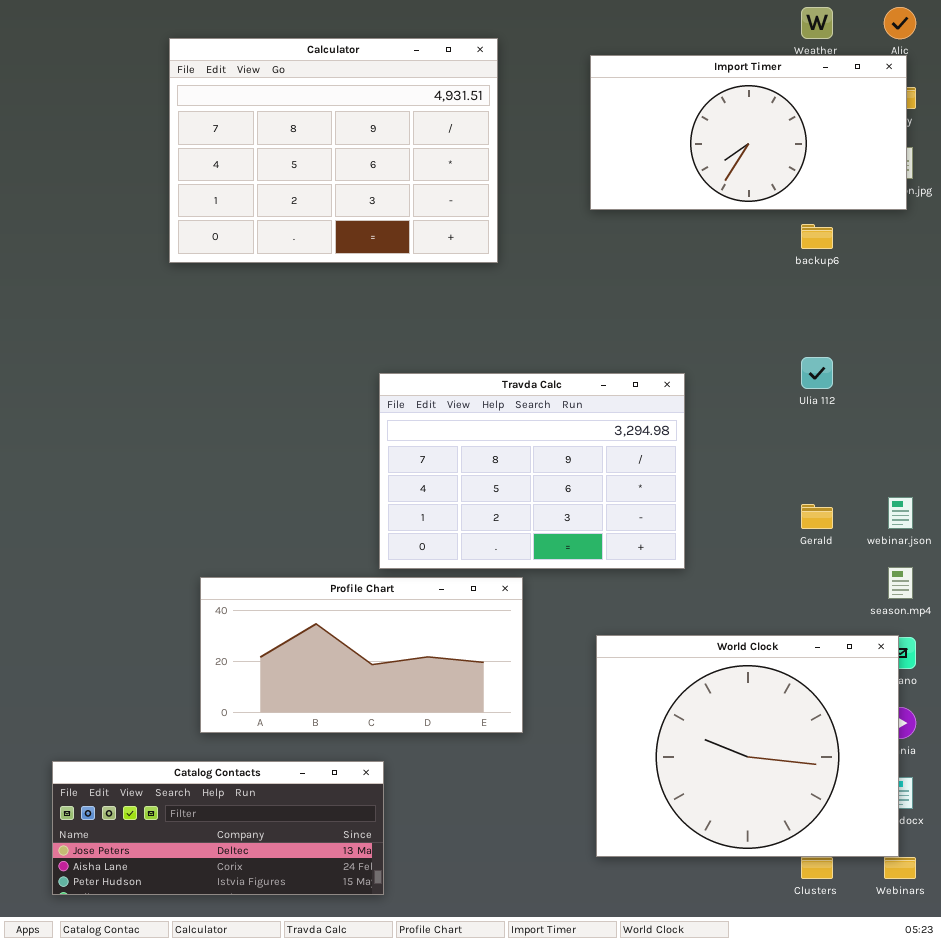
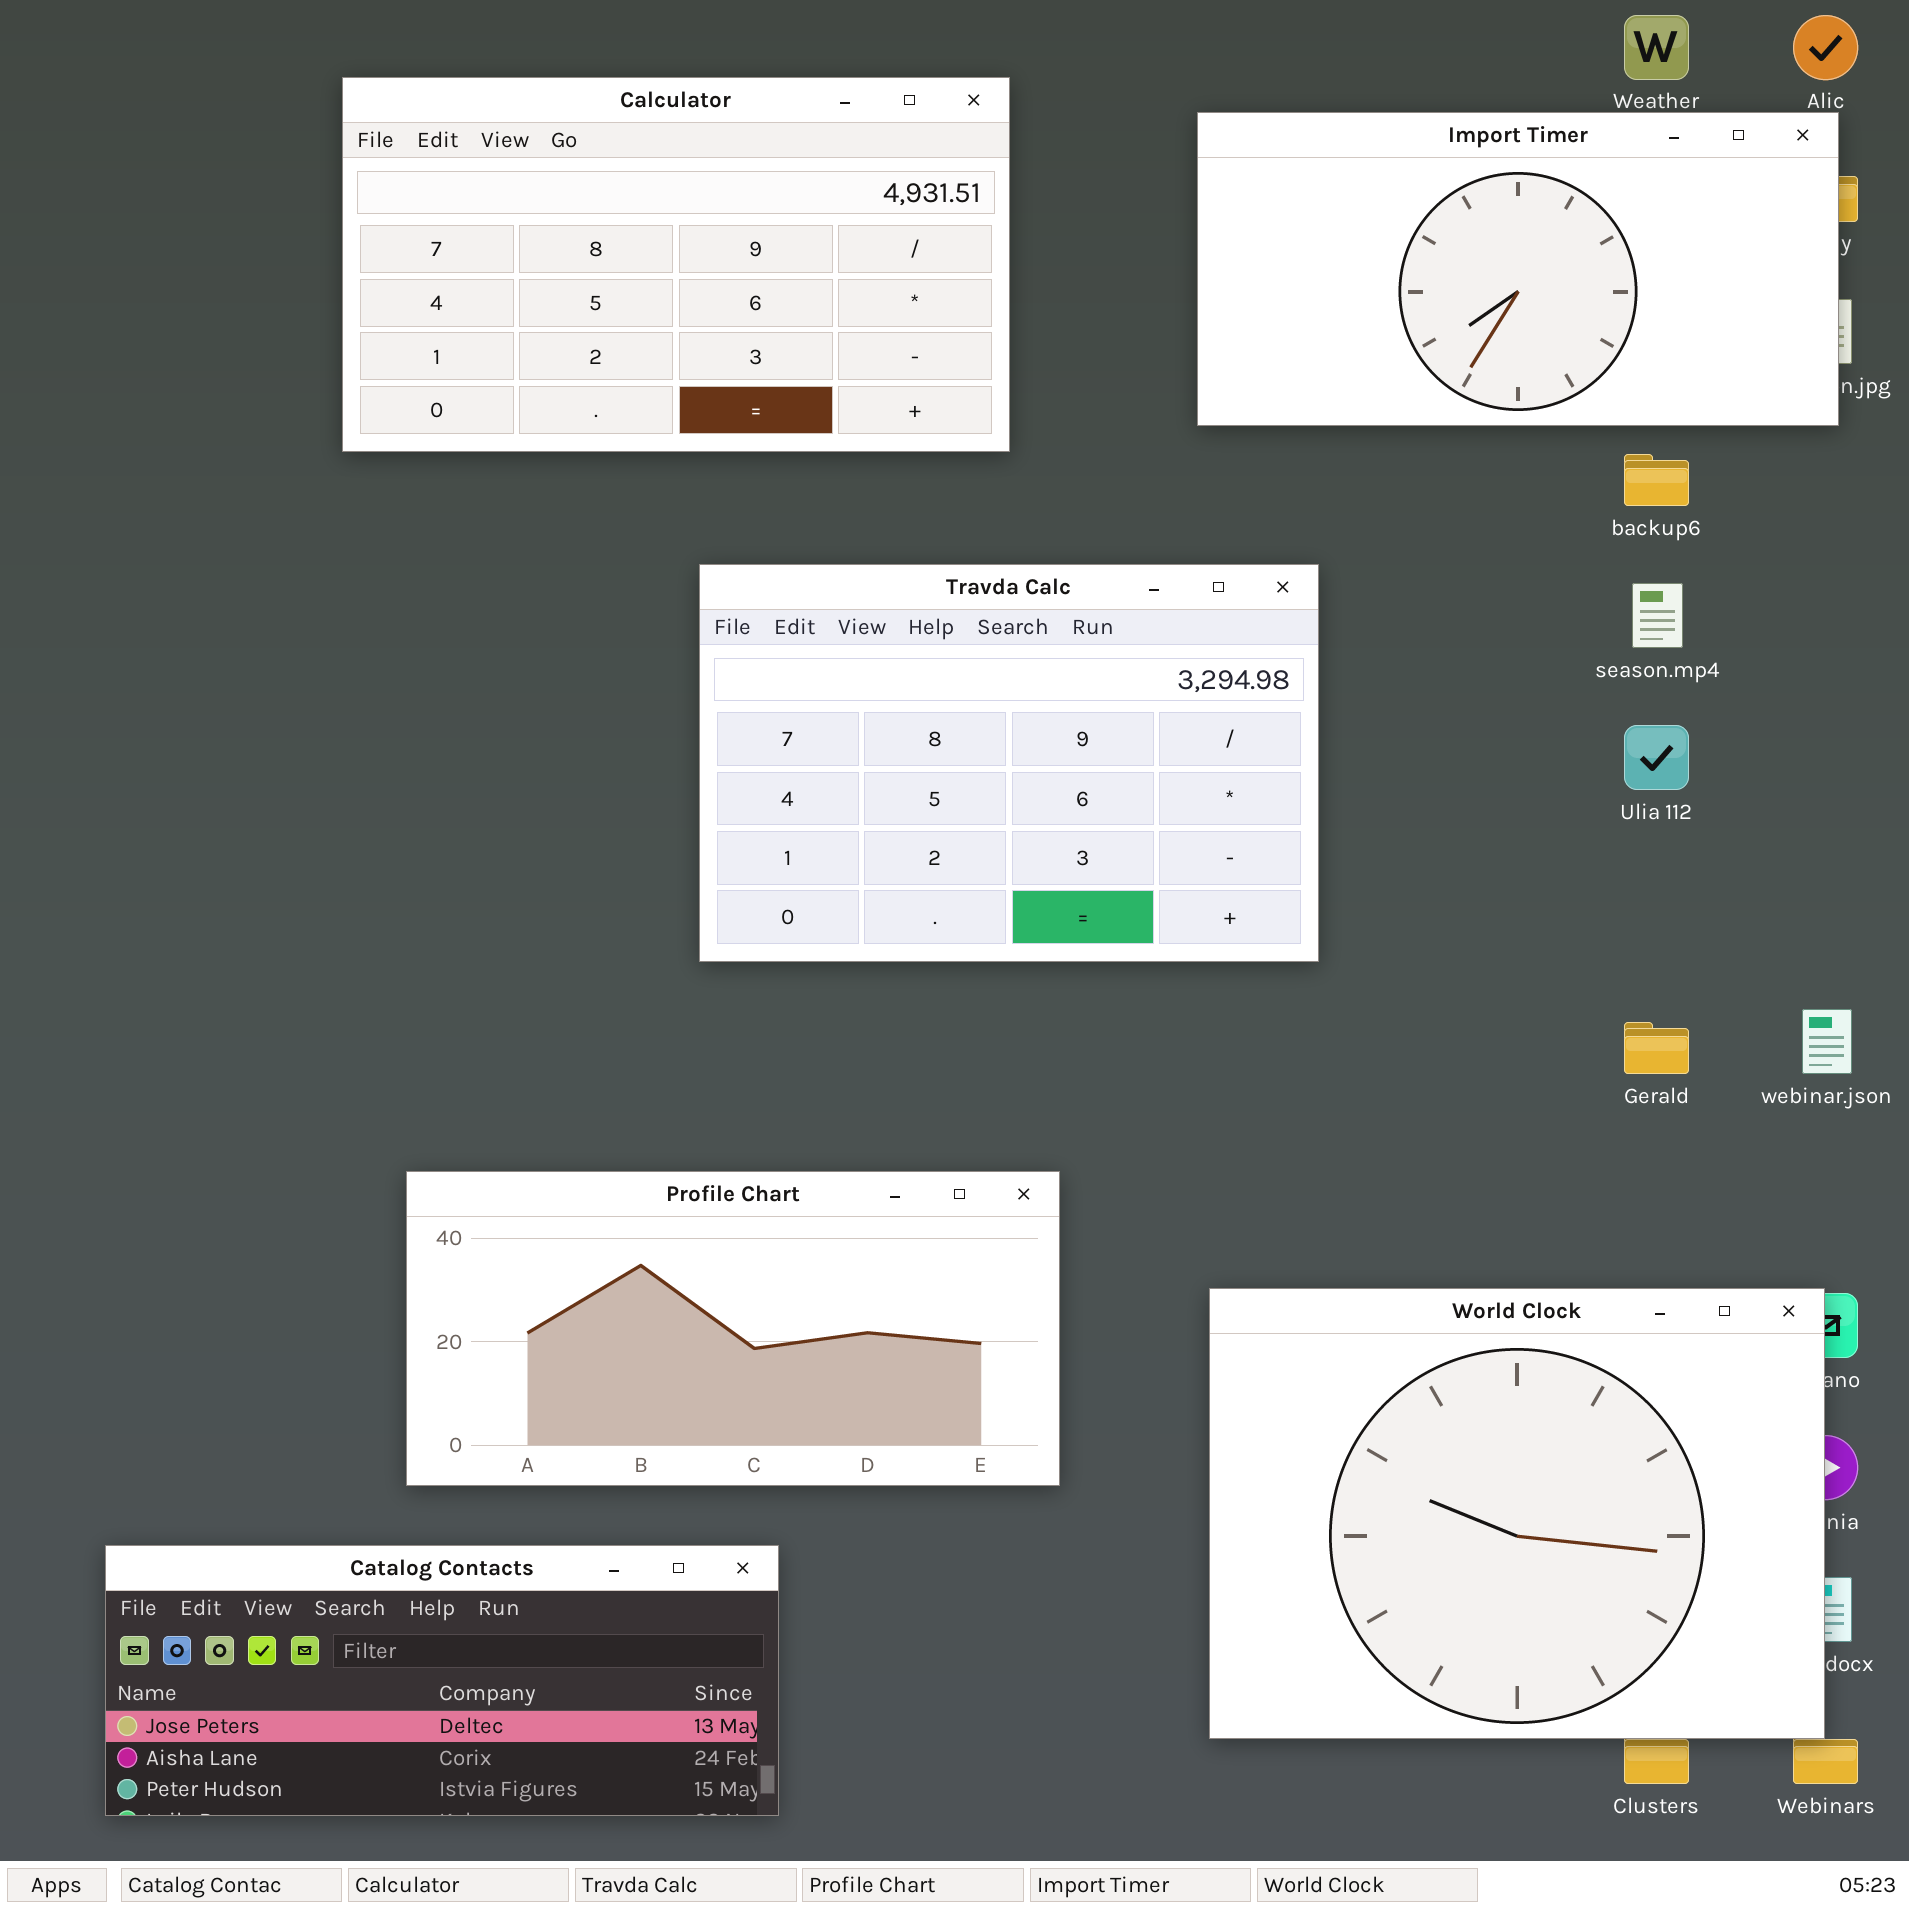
Calculator: [169,38,498,263] -> [342,77,1010,452], resized
Travda Calc: [379,373,685,569] -> [699,564,1319,962], moved
season.mp4: [888,567,913,599] -> [1632,583,1683,648], moved

